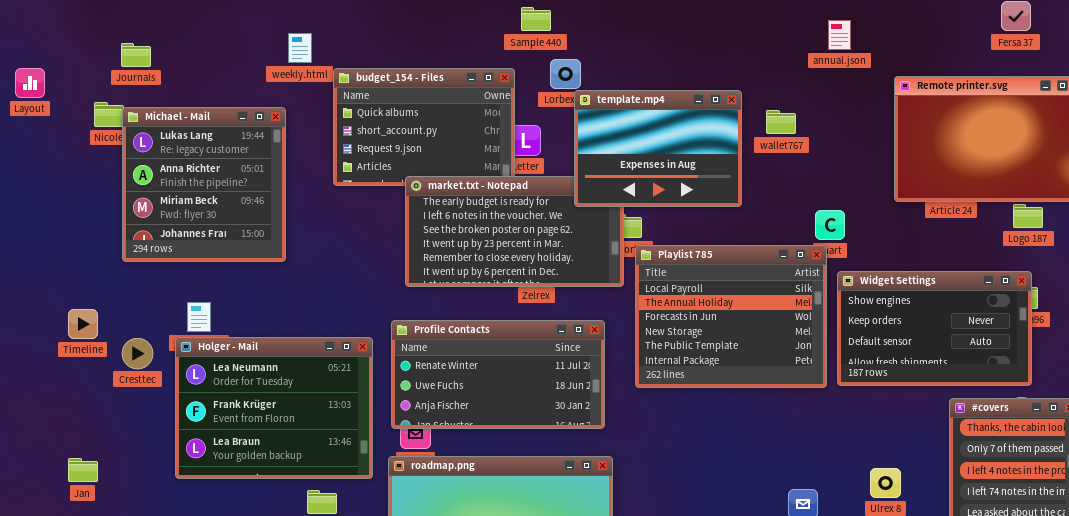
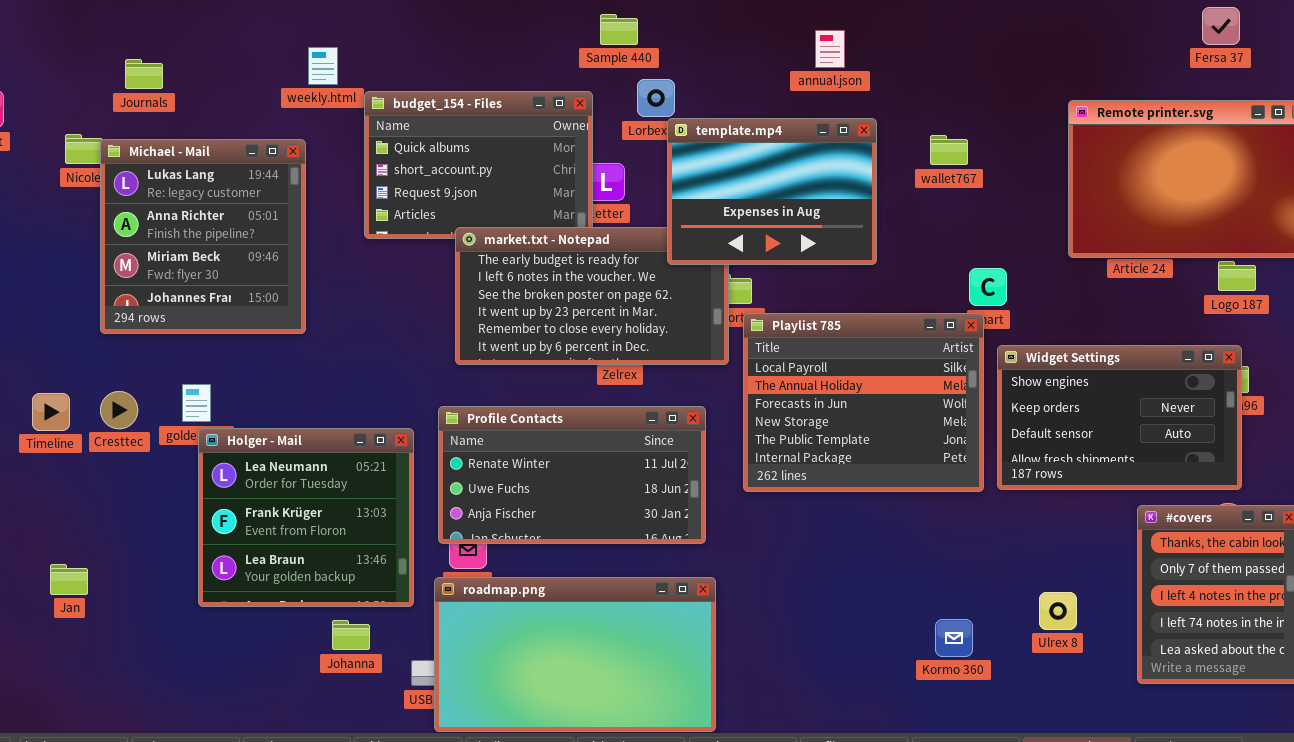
annual.json: [828,20,851,50] -> [815,30,845,68], moved
Journals: [121,43,151,67] -> [125,59,163,89], moved
wallet767: [766,110,796,134] -> [930,135,968,165], moved
Holger - Mail: [175,337,373,479] -> [198,428,414,607], resized
Cresttec: [122,338,153,369] -> [100,391,138,429], moved
Jan: [68,458,98,482] -> [50,564,88,595], moved

